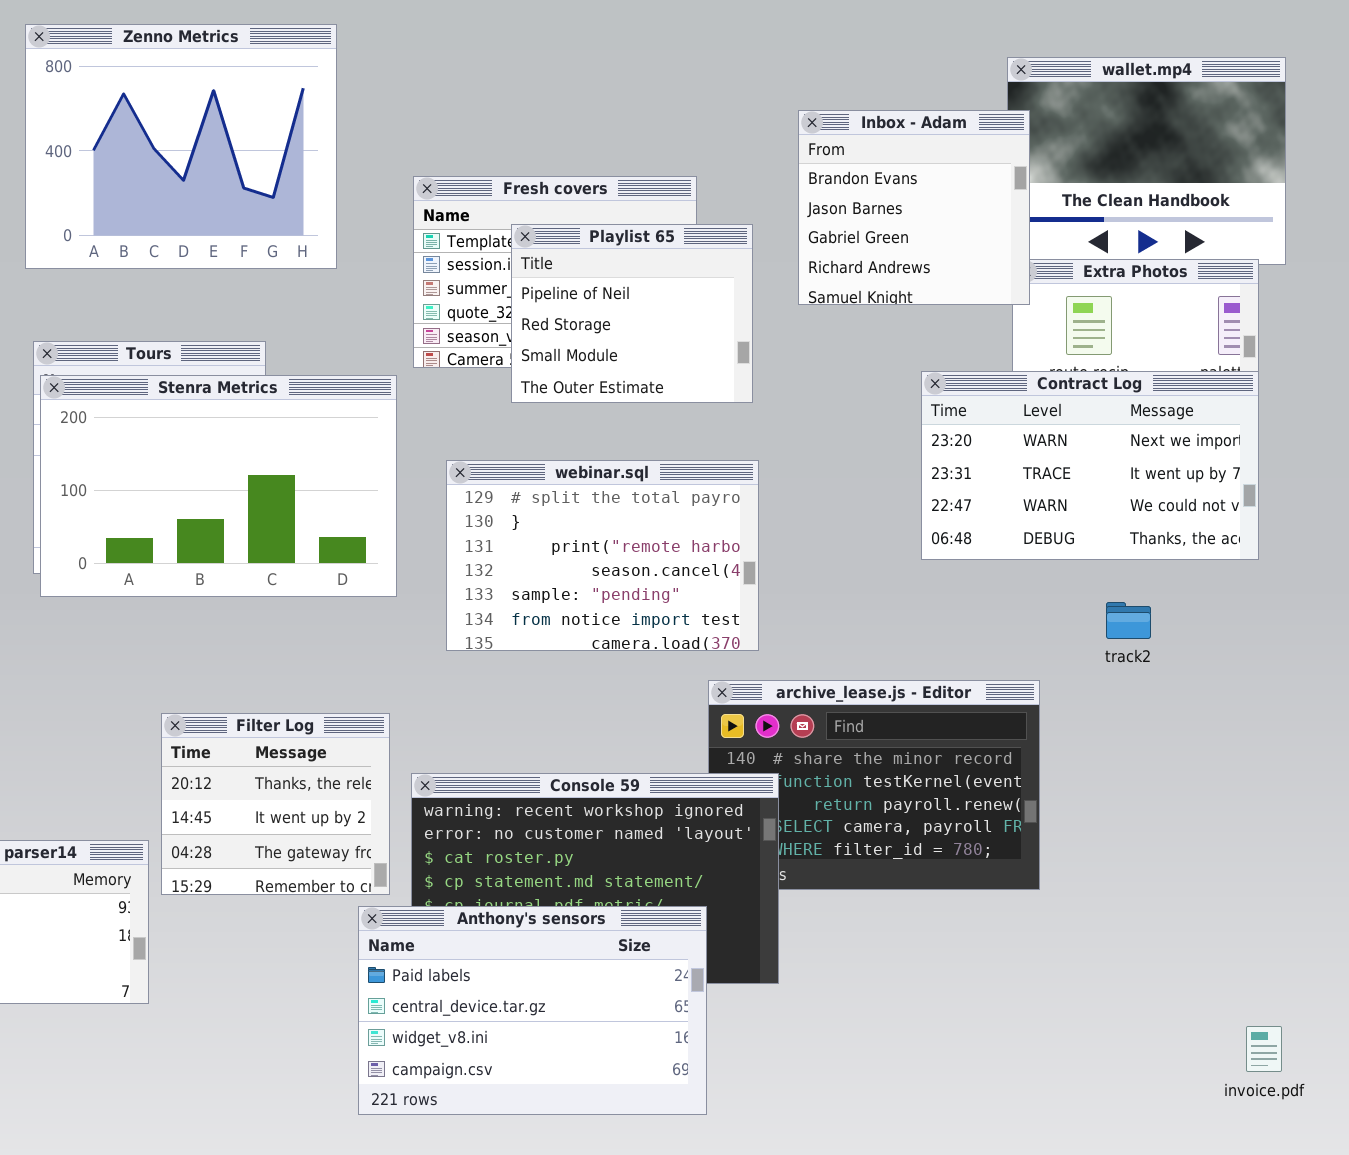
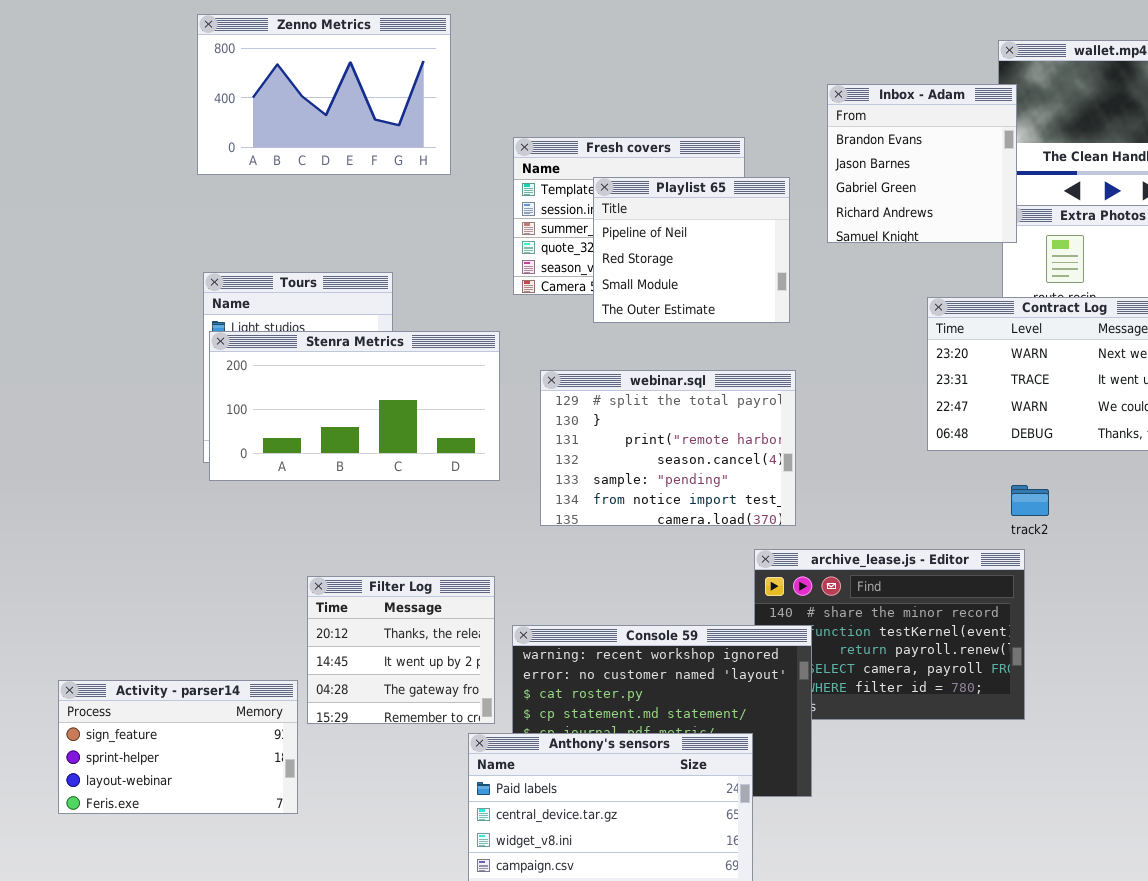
Zenno Metrics: [25,24,337,269] -> [197,14,451,175], resized
Stenra Metrics: [40,375,397,597] -> [209,331,500,481], resized
track2: [1106,602,1151,639] -> [1011,485,1049,516], moved

